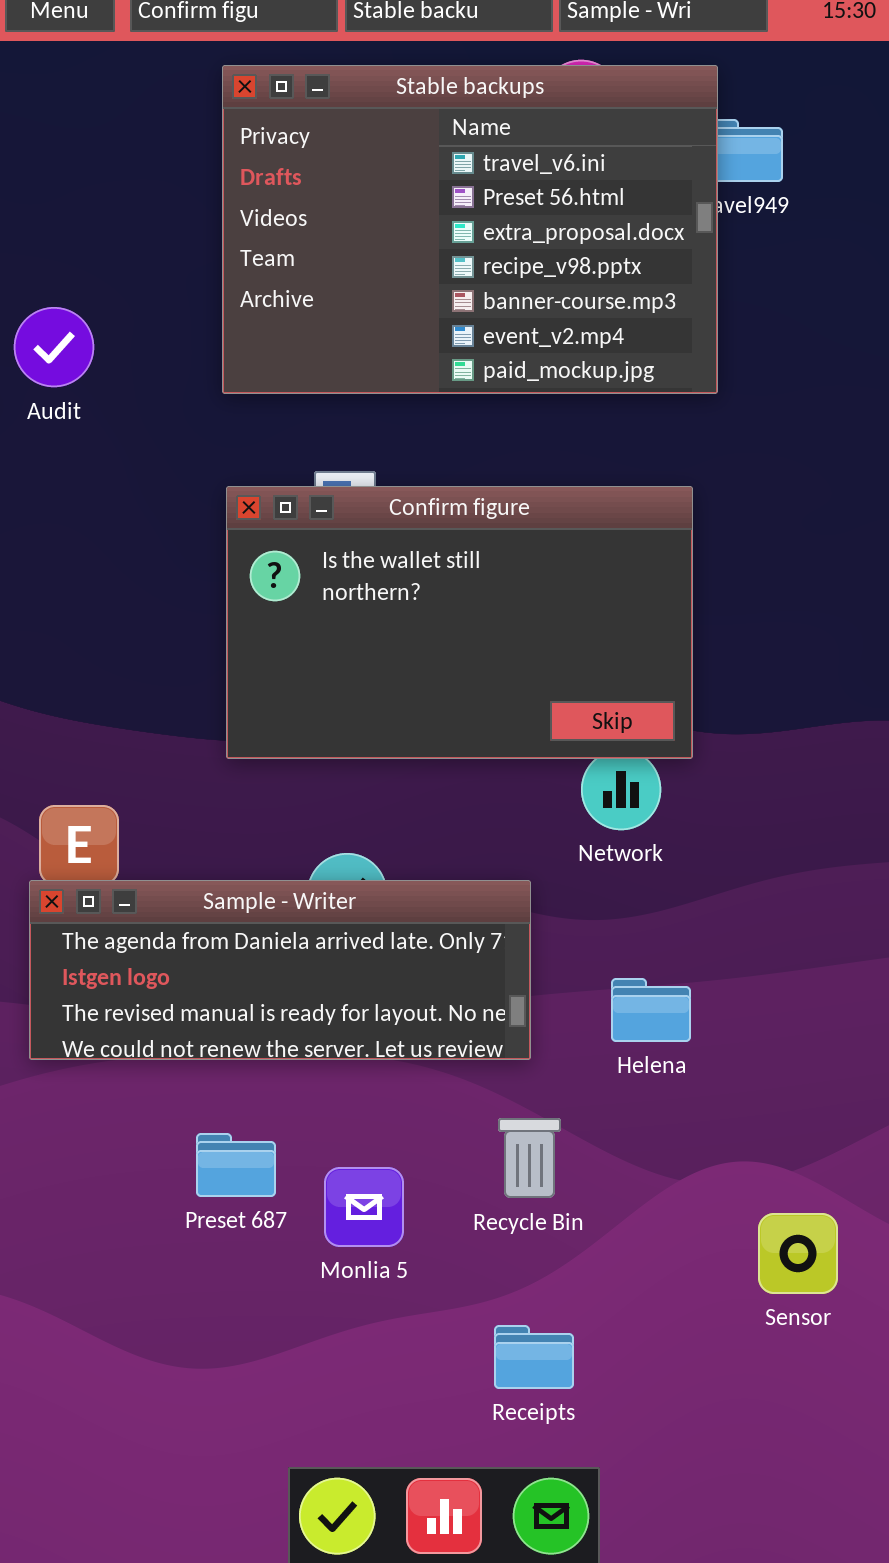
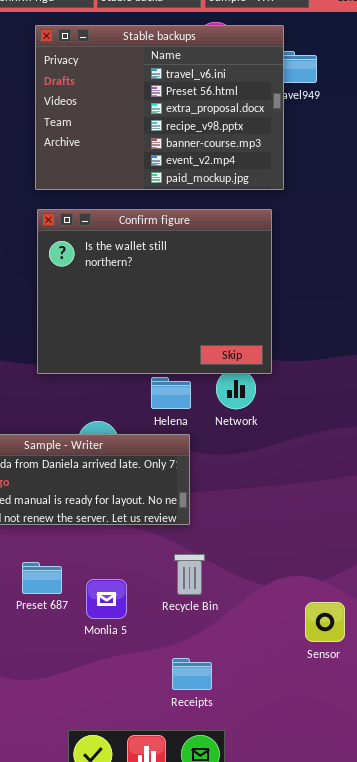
Confirm figure: [226,486,693,759] -> [37,209,272,374], resized
Helena: [611,978,691,1042] -> [151,377,191,409], moved

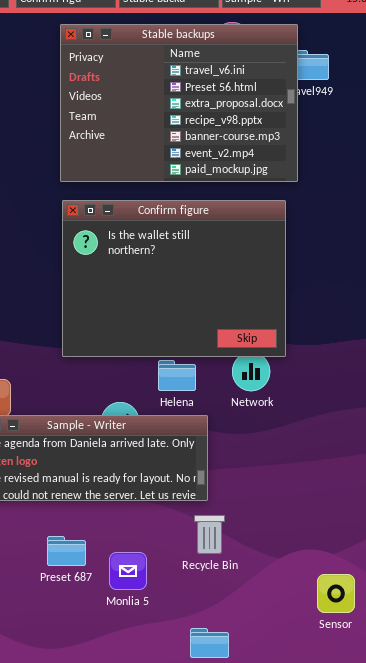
Helena: [151,377,191,409] -> [158,360,196,391], moved
Recycle Bin: [174,554,205,595] -> [194,515,225,554], moved

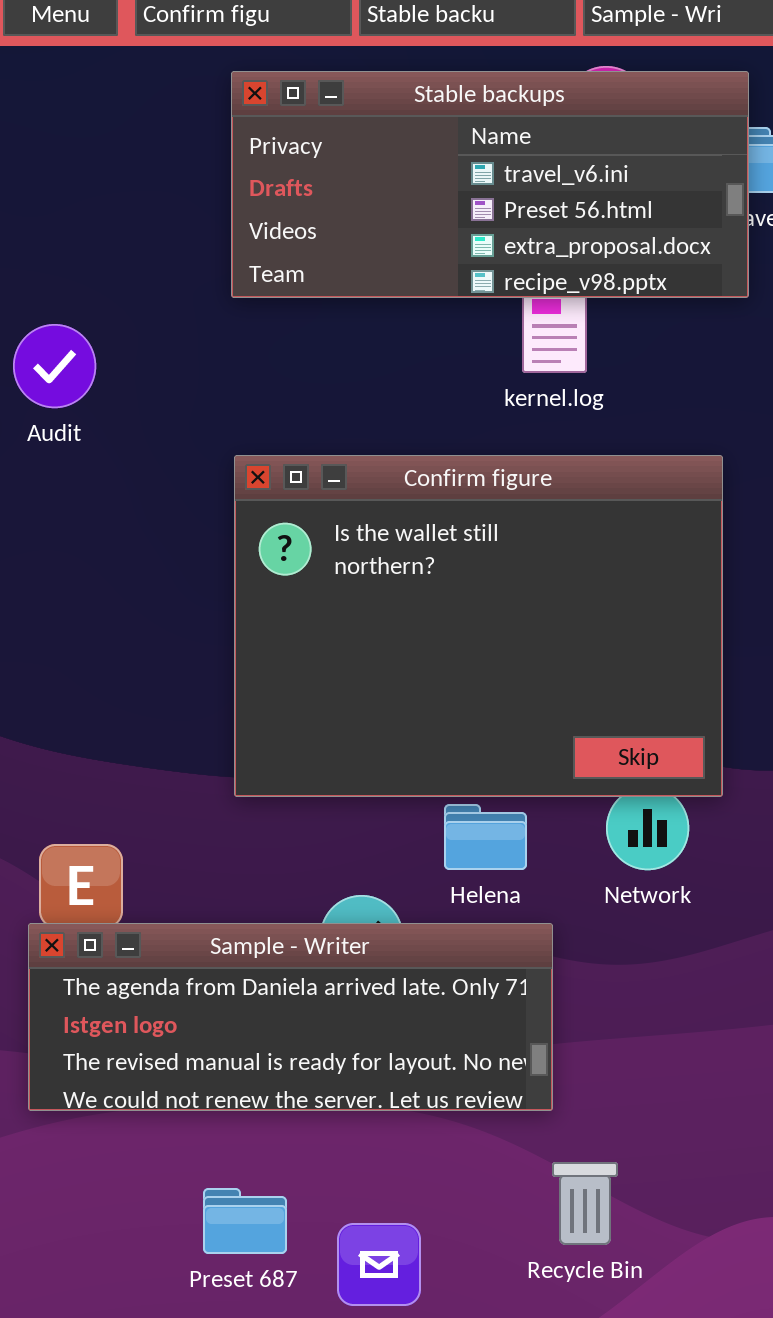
Stable backups: [60,24,298,182] -> [231,71,749,298], resized
Recycle Bin: [194,515,225,554] -> [552,1162,618,1245], moved

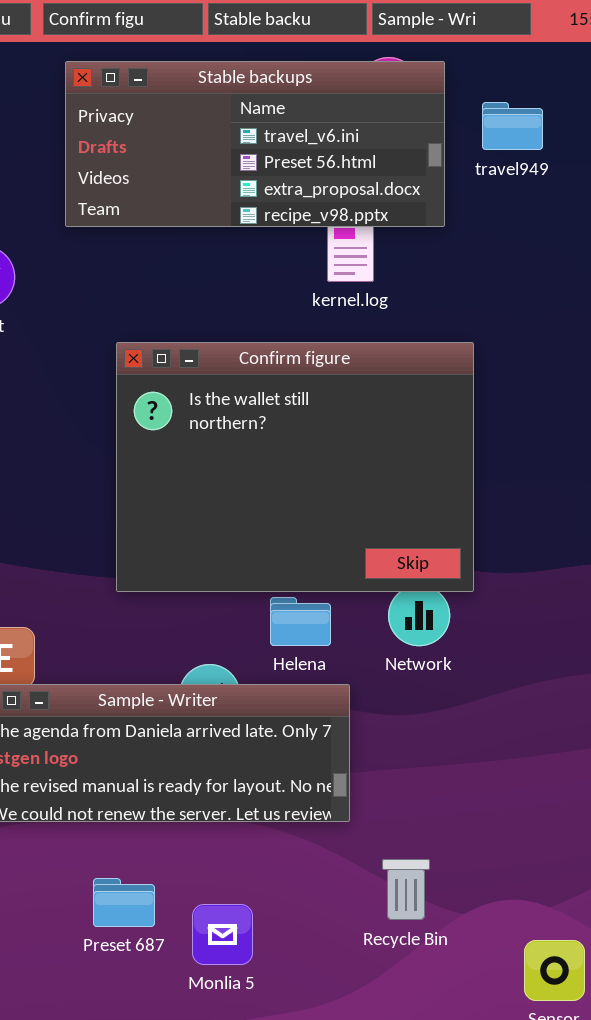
Stable backups: [231,71,749,298] -> [65,61,445,227], moved
Recycle Bin: [552,1162,618,1245] -> [382,859,430,920], moved

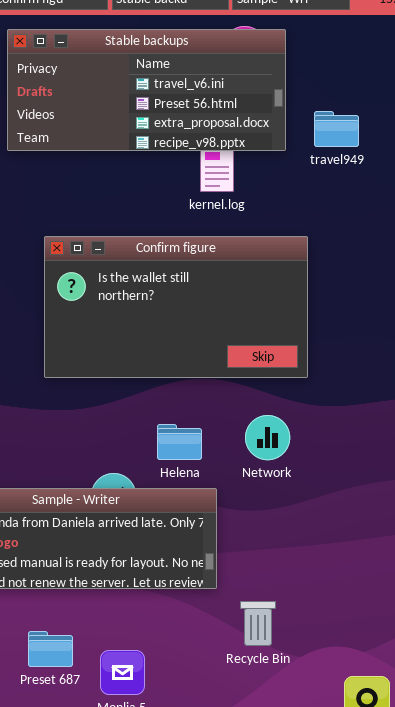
travel949: [482,102,543,150] -> [314,111,359,147], moved
Confirm figure: [116,342,474,592] -> [44,236,308,378], resized
Recycle Bin: [382,859,430,920] -> [240,601,276,646], moved

